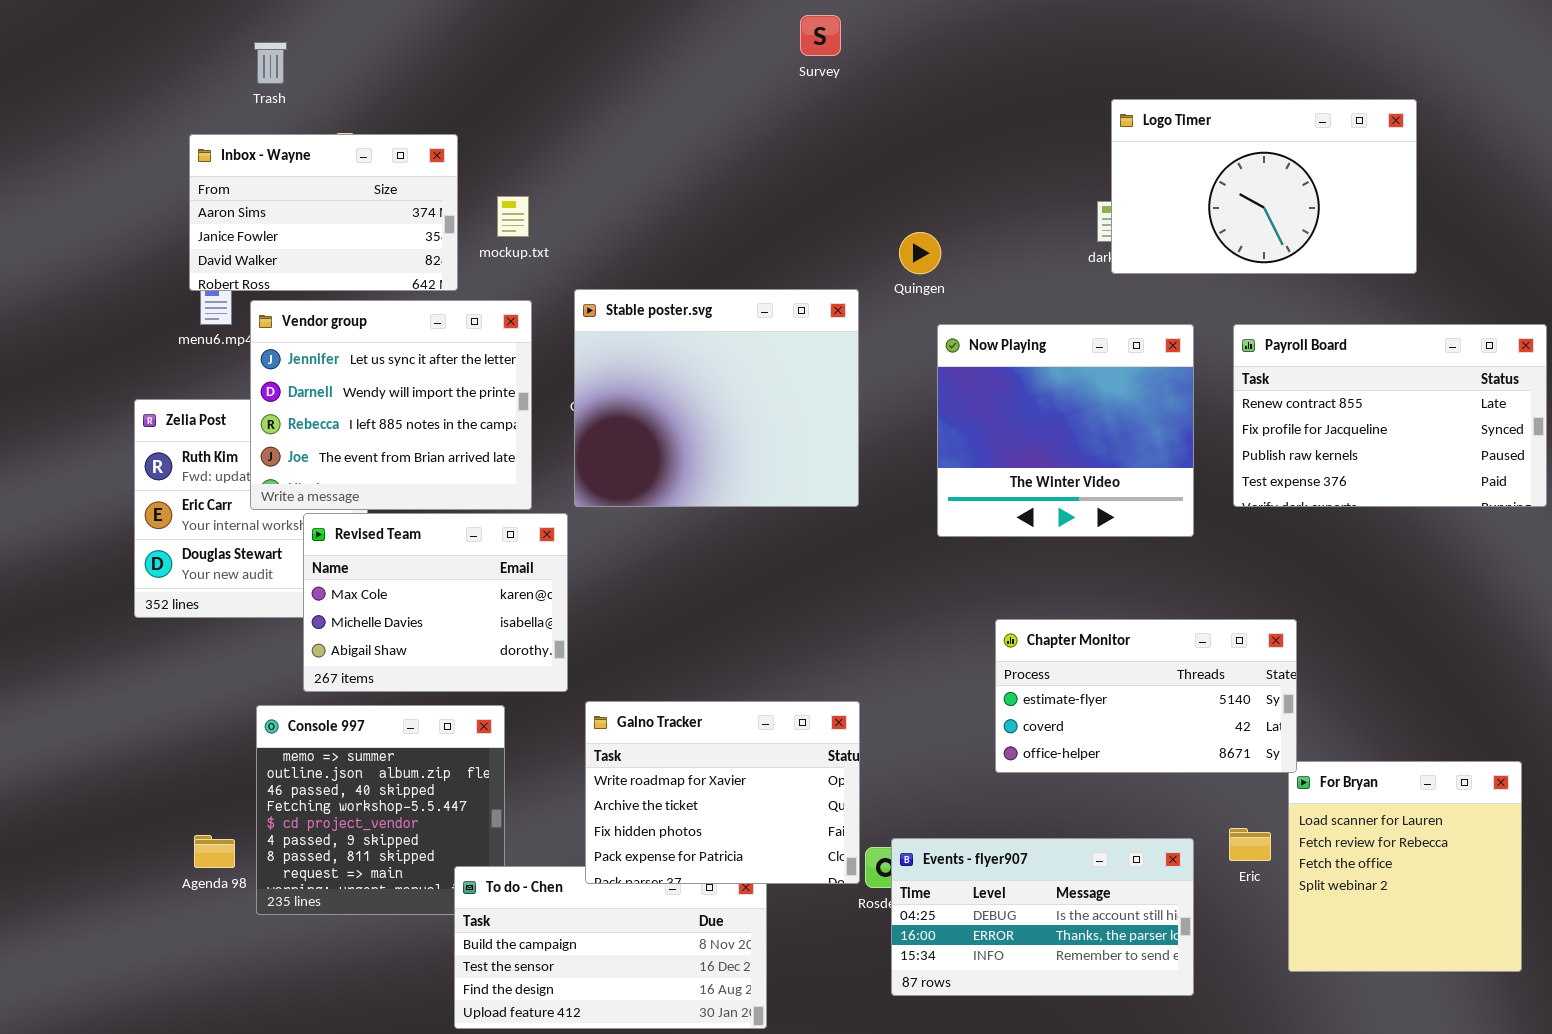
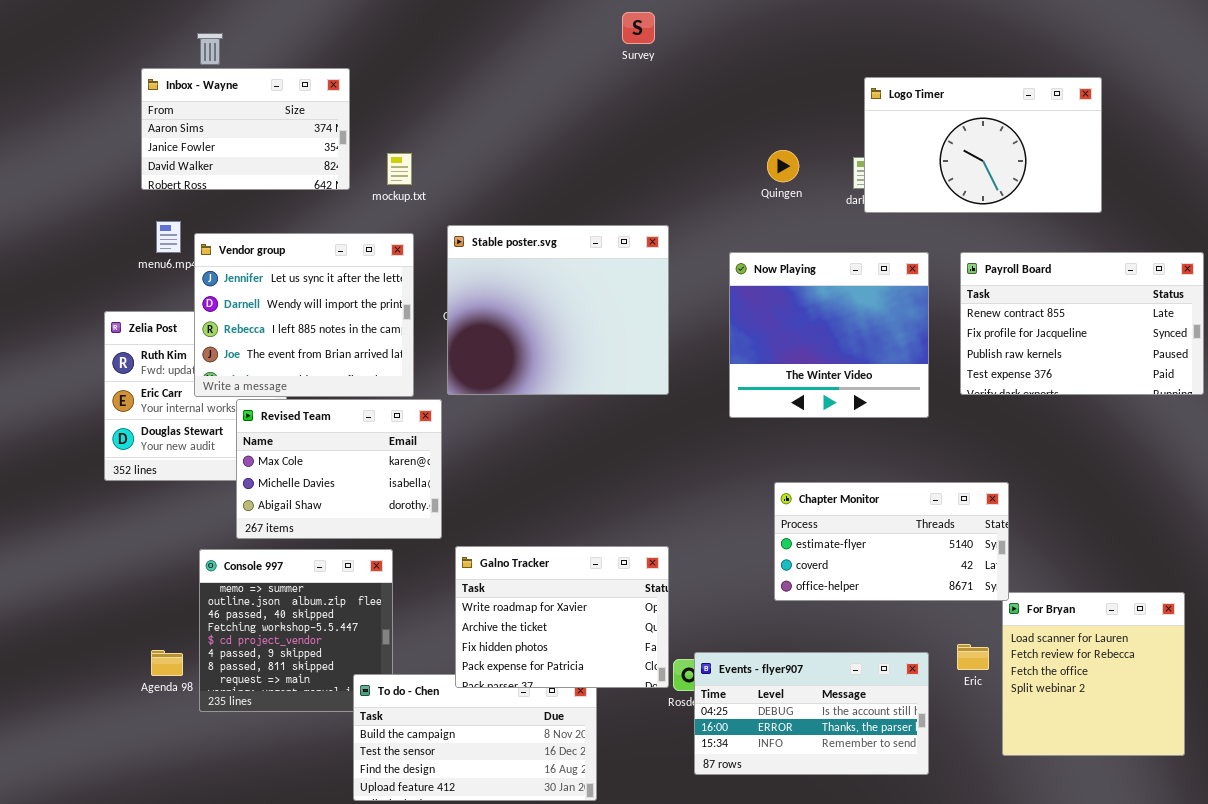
Inbox - Wayne: [189,134,458,291] -> [141,68,350,190], moved
Quingen: [899,232,941,274] -> [767,150,799,182], moved

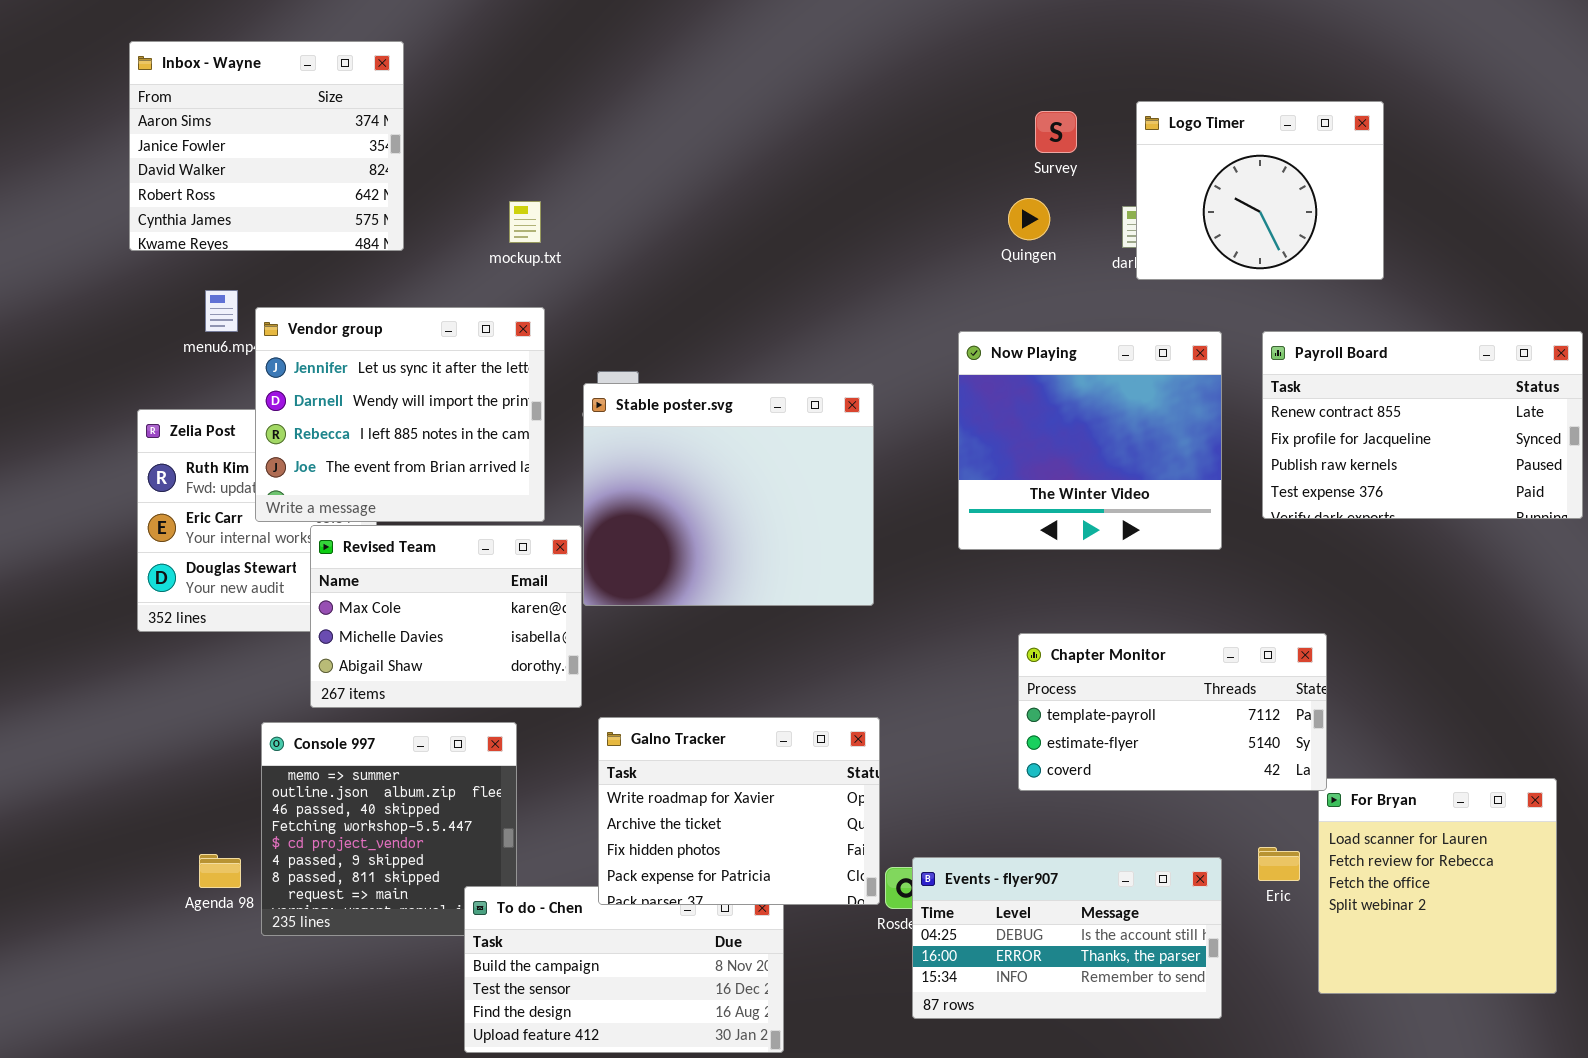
Survey: [622,12,655,44] -> [1035,111,1077,153], moved
Inbox - Wayne: [141,68,350,190] -> [129,41,404,251], moved, resized
Logo Timer: [864,77,1102,213] -> [1136,101,1384,280], resized
Stable poster.svg: [447,225,669,395] -> [583,383,874,606], moved
Chapter Monitor: [774,482,1009,601] -> [1018,633,1327,791], scrolled up 1 row

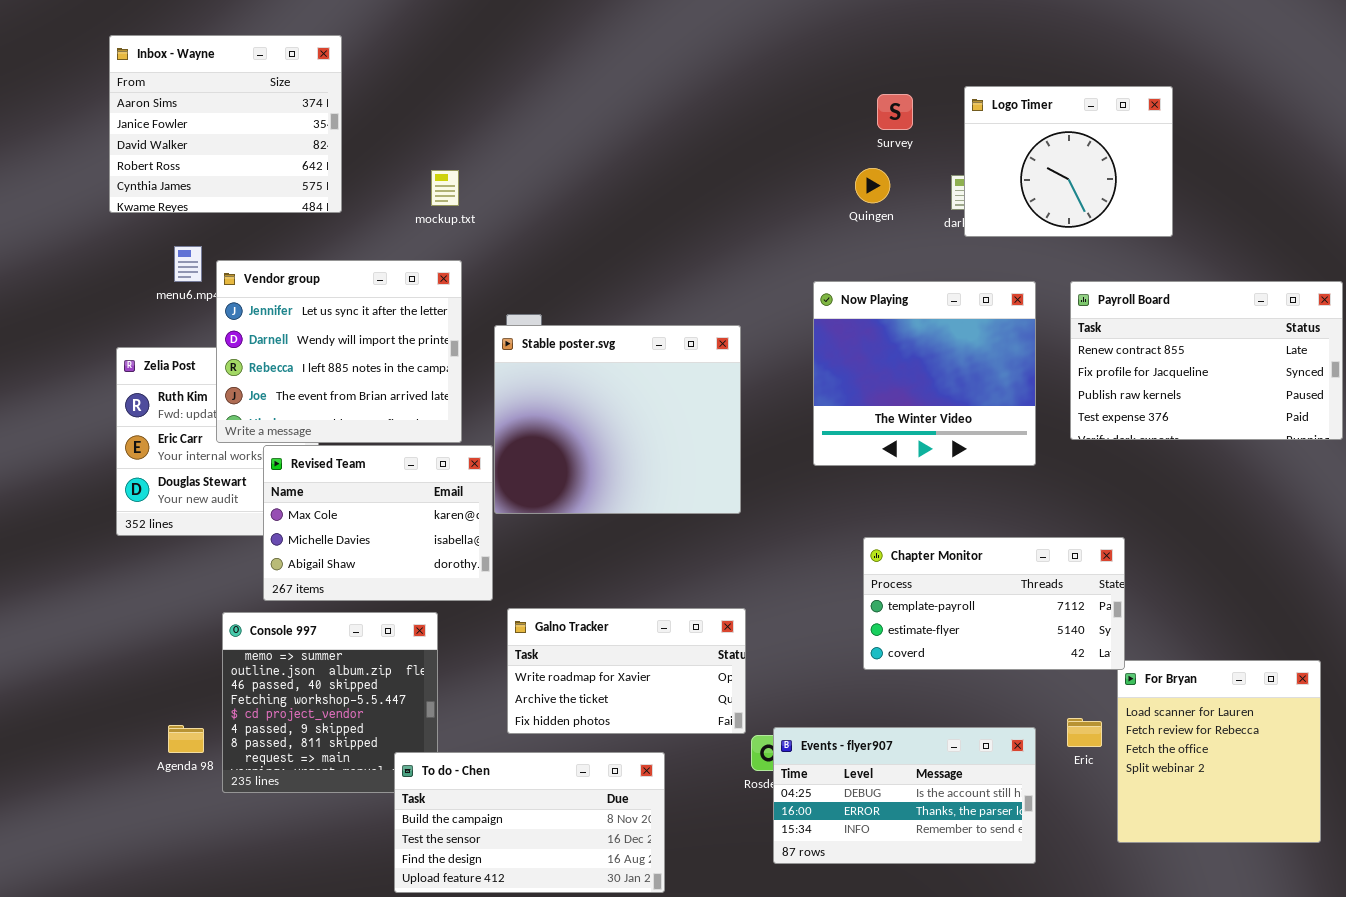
Galno Tracker: [598,717,880,905] -> [507,608,746,734], resized

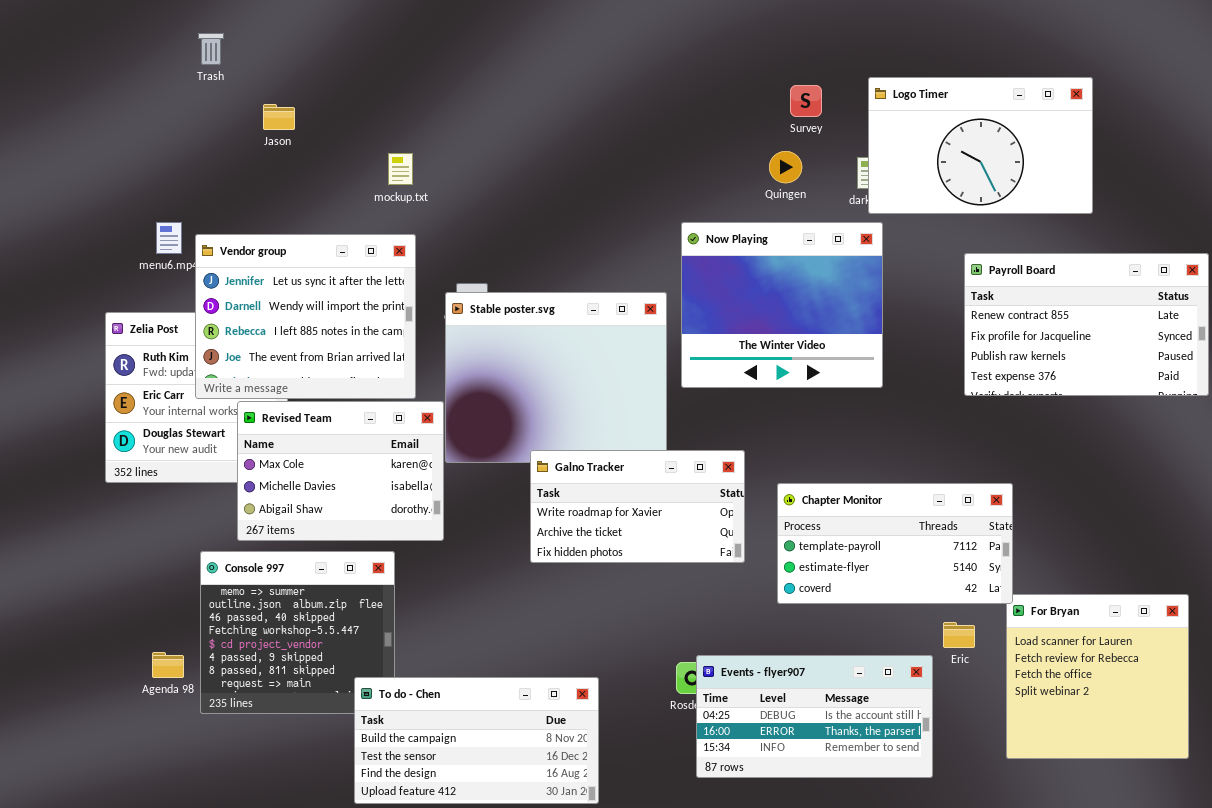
Inbox - Wayne: [109,35,342,213] -> none, closed
Logo Timer: [964,86,1173,237] -> [868,77,1093,214], resized
Now Playing: [813,281,1036,466] -> [681,222,883,388], moved
Galno Tracker: [507,608,746,734] -> [530,450,745,563], moved
Eric: [1067,718,1102,747] -> [943,622,975,648], moved

